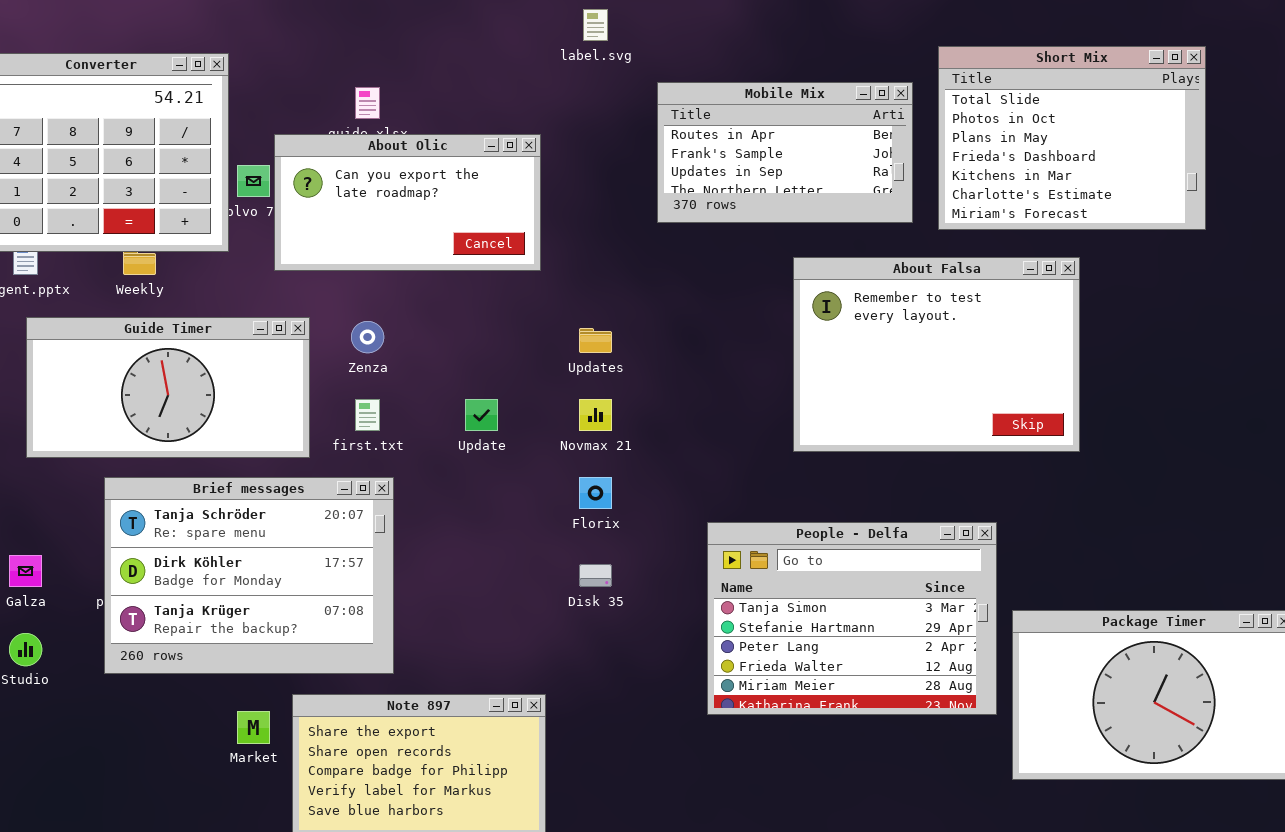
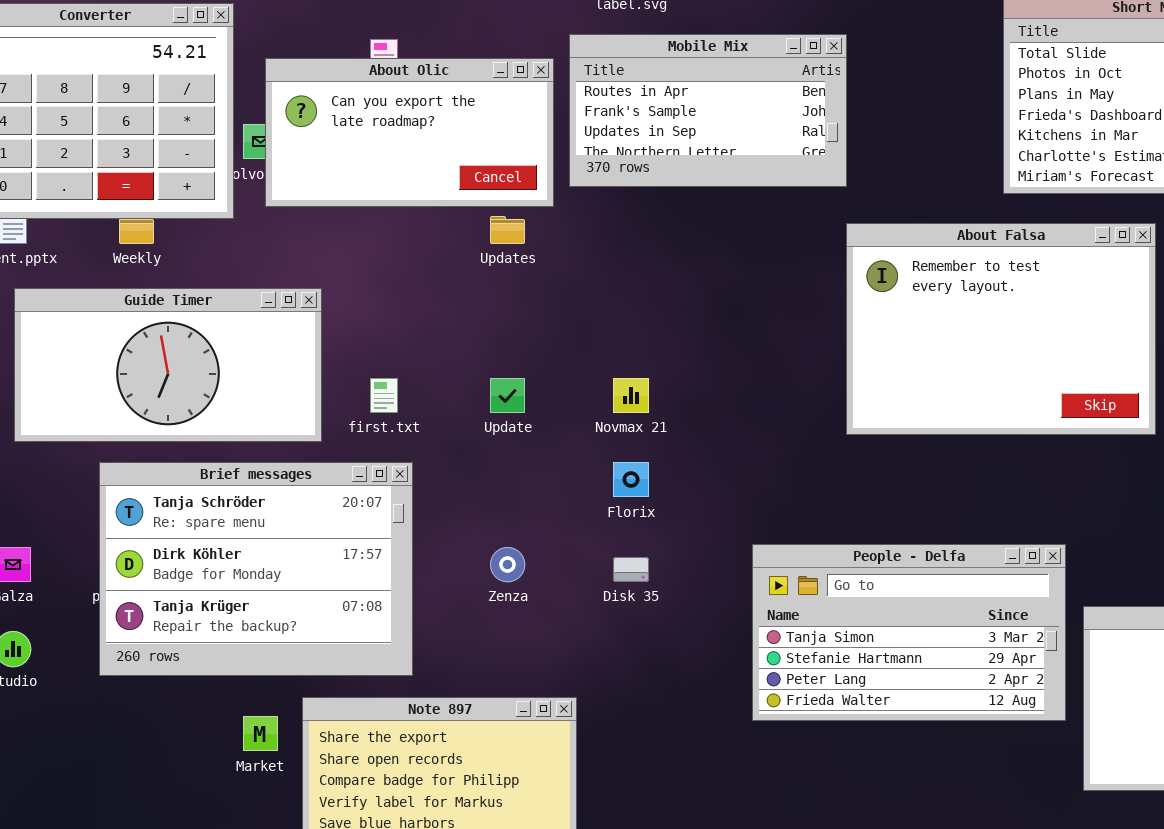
Mobile Mix: [657,82,913,223] -> [569,34,847,187], moved
About Olic: [274,134,541,271] -> [265,58,554,207], moved
Zenza: [351,321,384,353] -> [490,547,525,582], moved
Updates: [579,328,612,353] -> [490,216,525,244], moved
People - Delfa: [707,522,997,715] -> [752,544,1066,721], resized

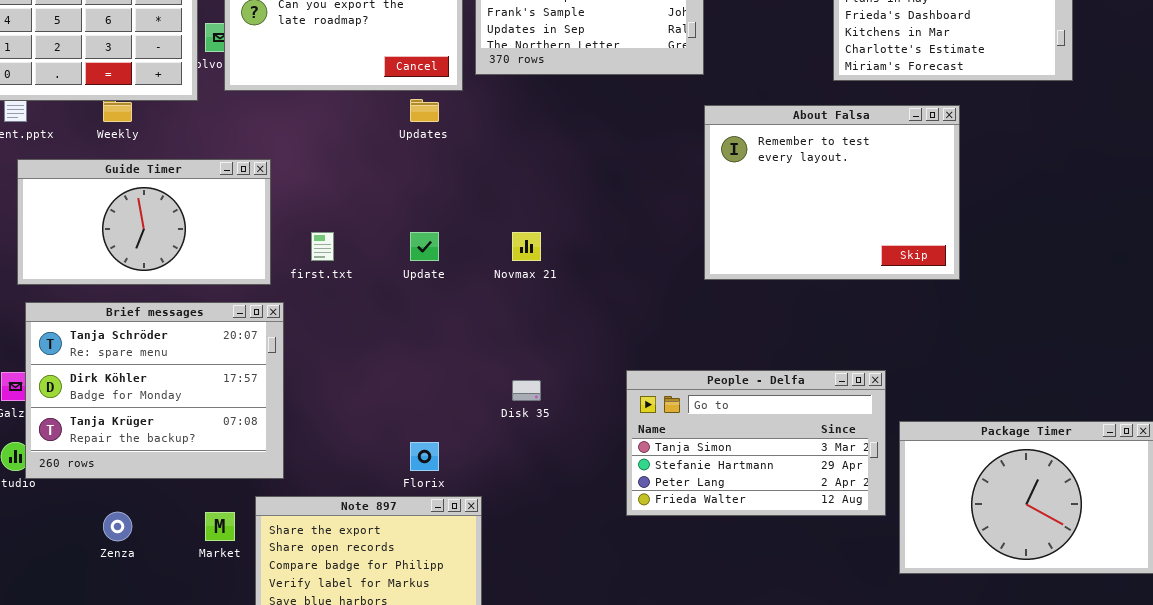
Brief messages: [99,462,413,676] -> [25,302,284,479], moved
Florix: [613,462,649,497] -> [410,442,439,471], moved
Zenza: [490,547,525,582] -> [103,512,132,541], moved

